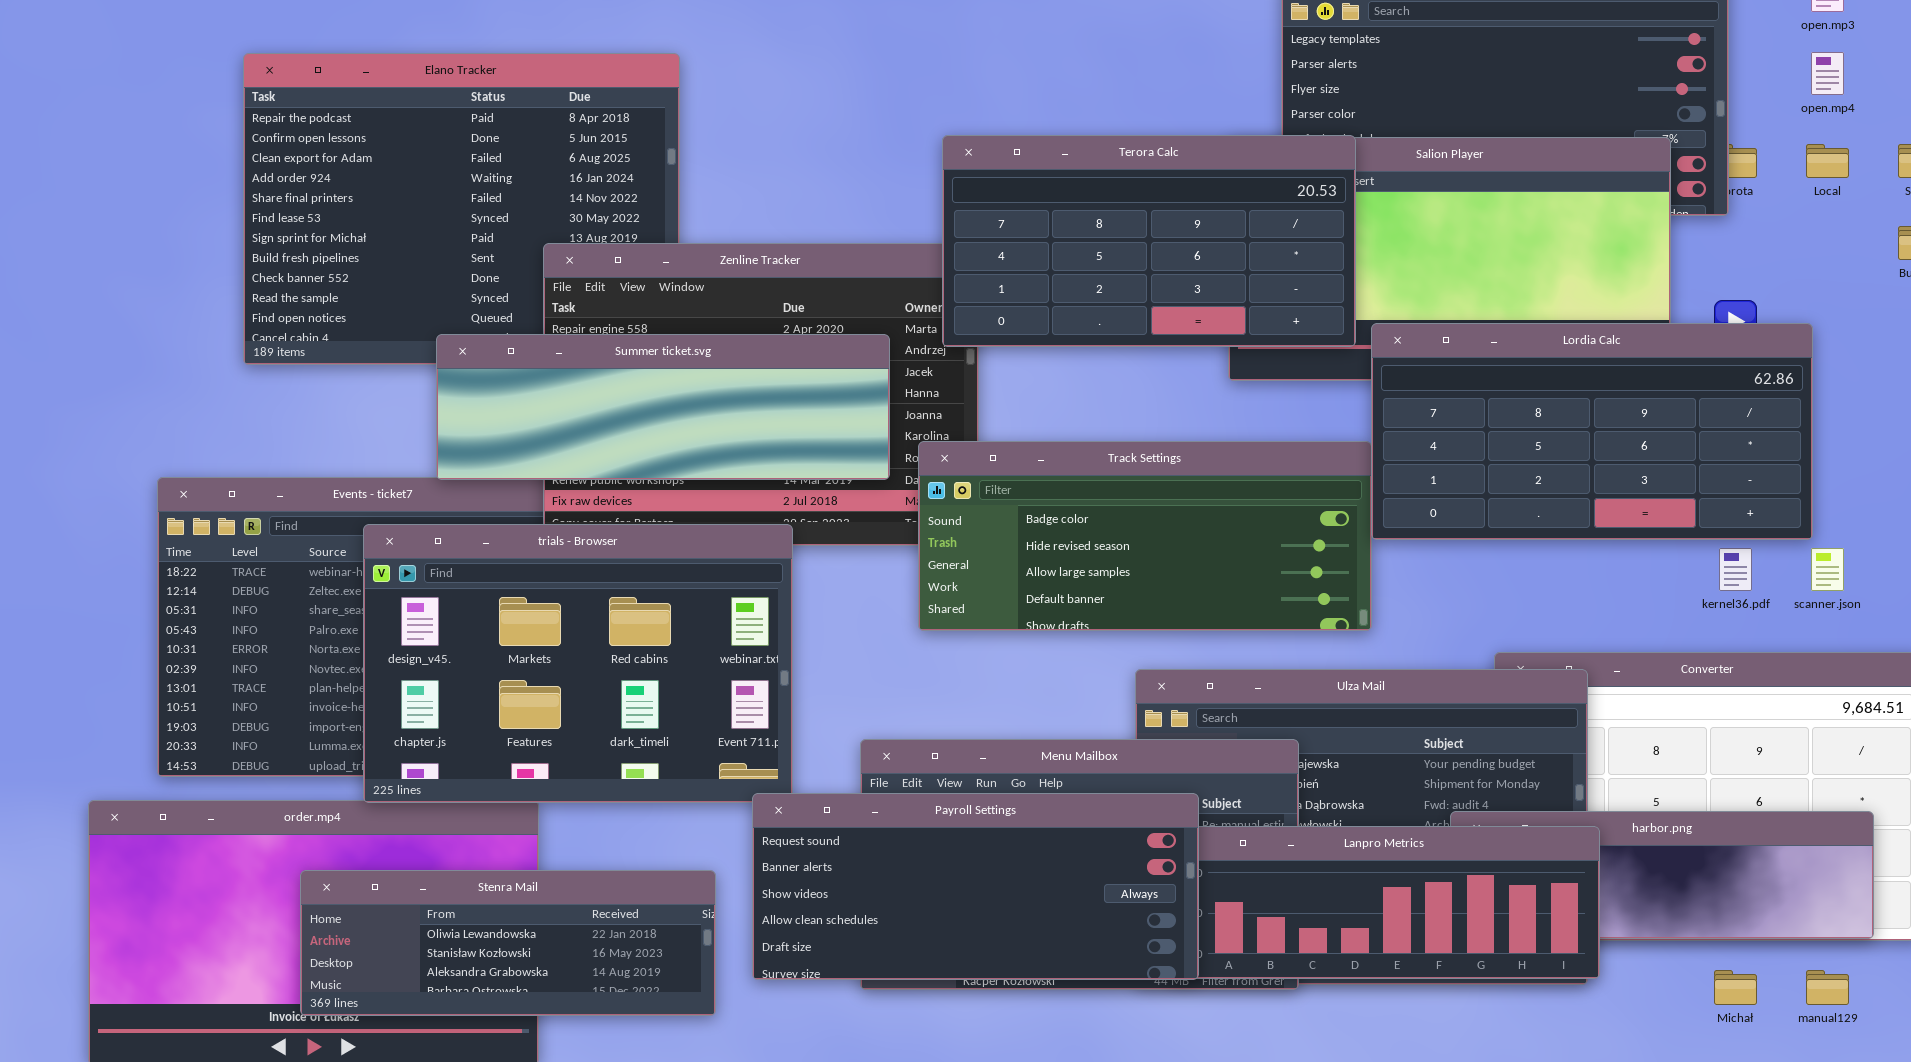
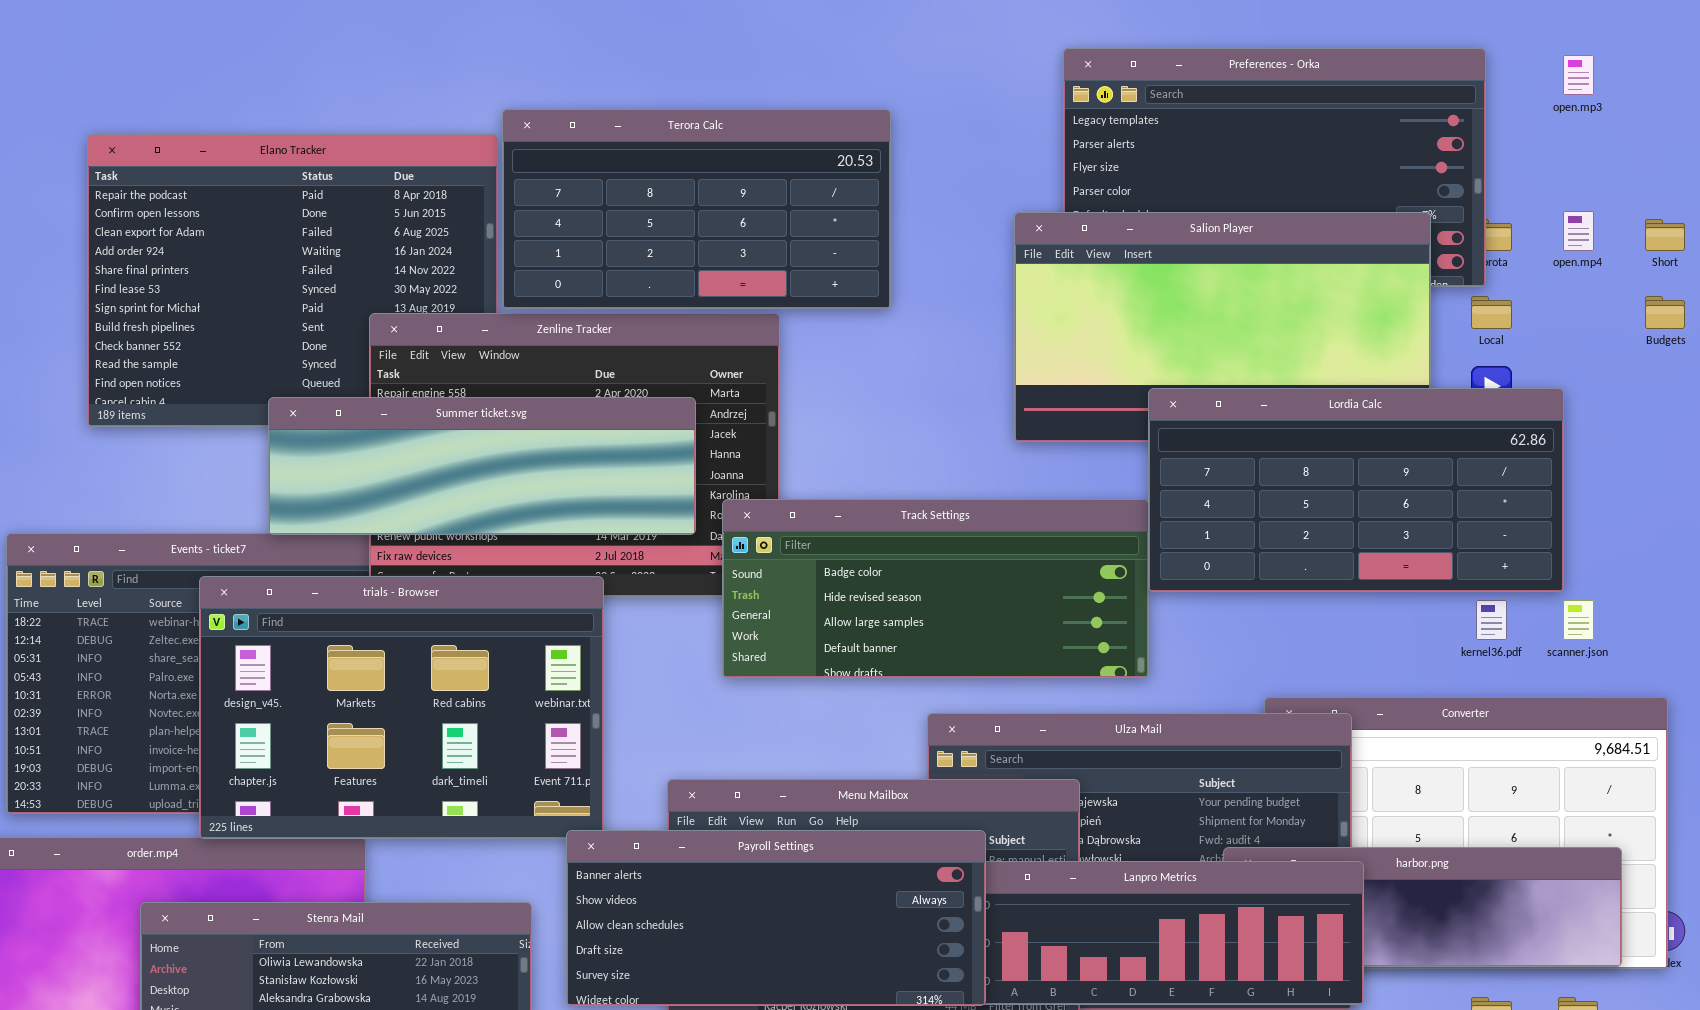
open.mp4: [1811,52,1844,95] -> [1563,211,1594,251], moved
Terora Calc: [942,135,1356,347] -> [502,109,891,309], moved
Local: [1806,144,1849,178] -> [1471,296,1512,329], moved
Payroll Settings: [752,793,1199,980] -> [566,830,986,1006], scrolled down 1 row

